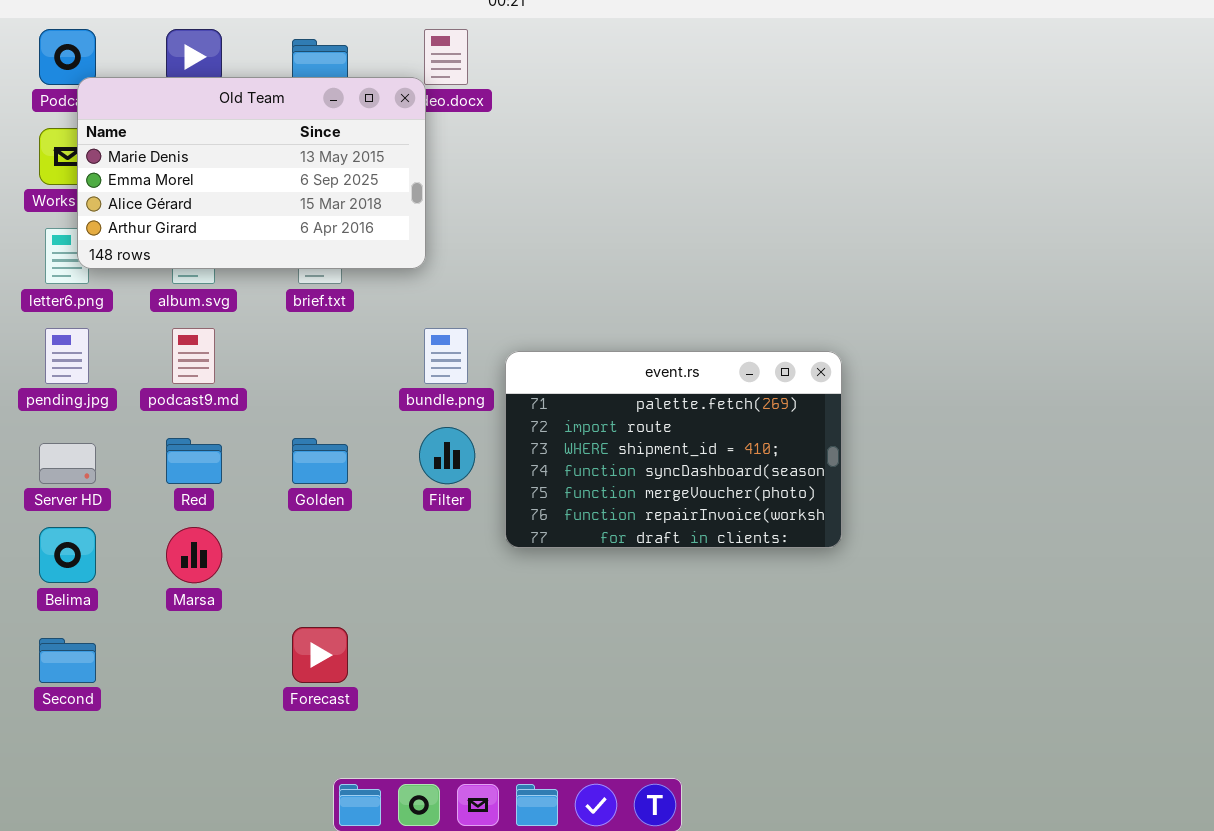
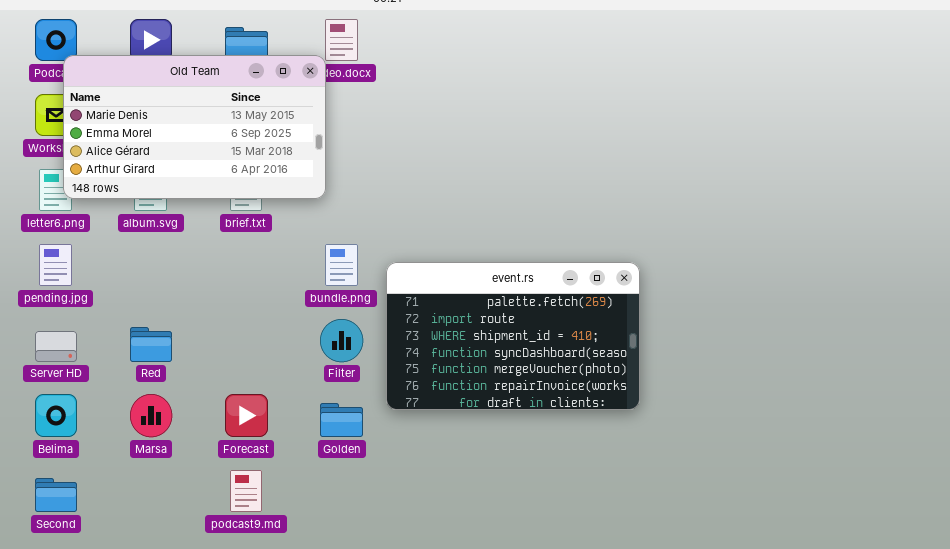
podcast9.md: [172,328,215,384] -> [230,470,262,512], moved
Golden: [292,438,348,484] -> [320,403,363,437], moved
Forecast: [292,627,348,683] -> [225,394,268,437], moved

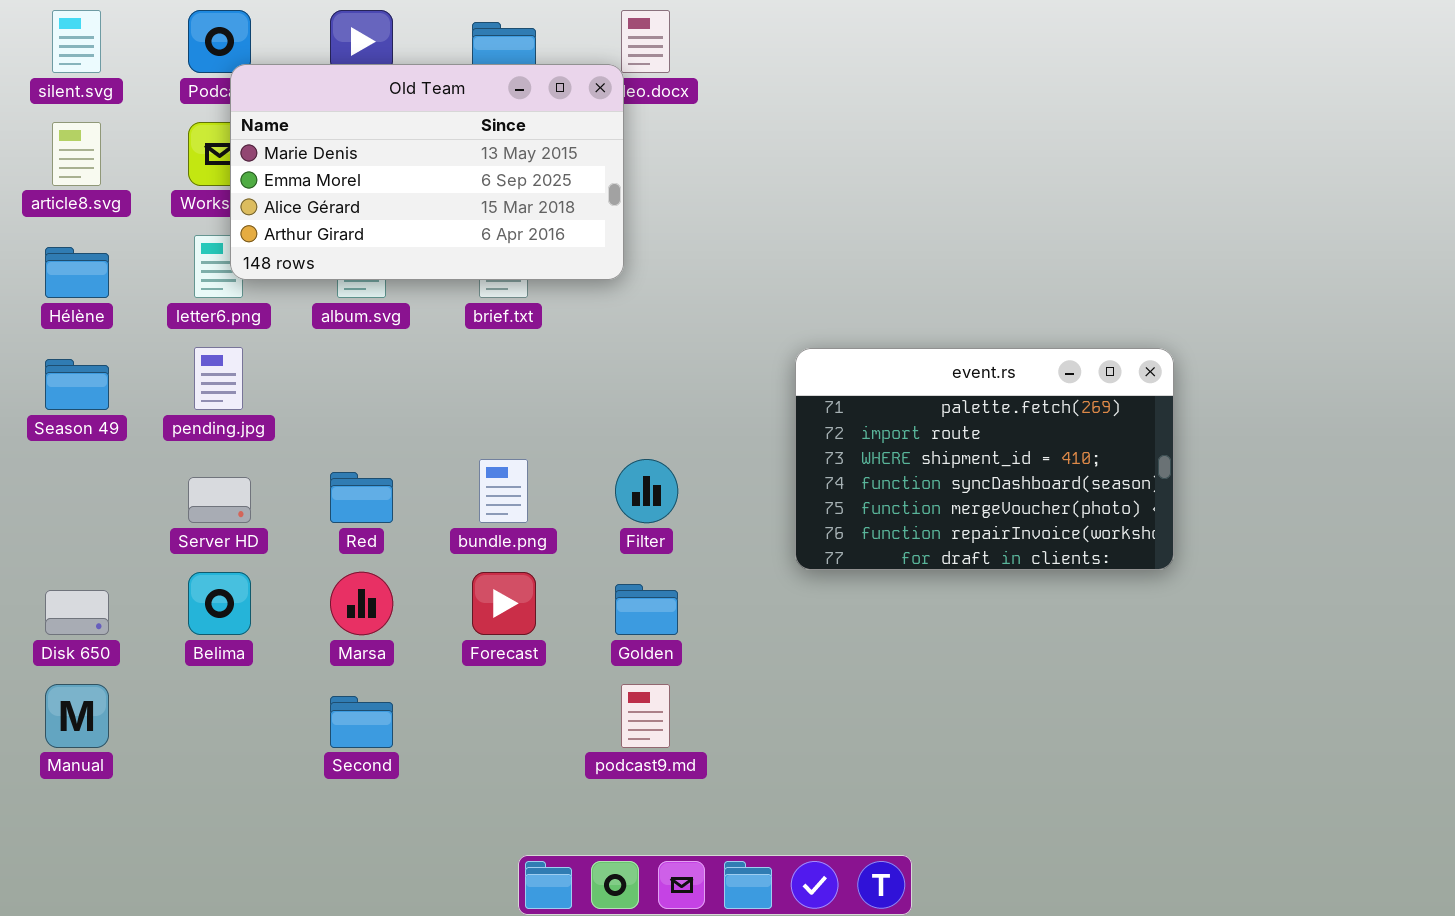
bundle.png: [325,244,358,286] -> [479,459,528,523], moved
event.rs: [386,262,640,410] -> [795,348,1174,570], moved
podcast9.md: [230,470,262,512] -> [621,684,670,748], moved
Second: [35,478,77,512] -> [330,696,393,748], moved

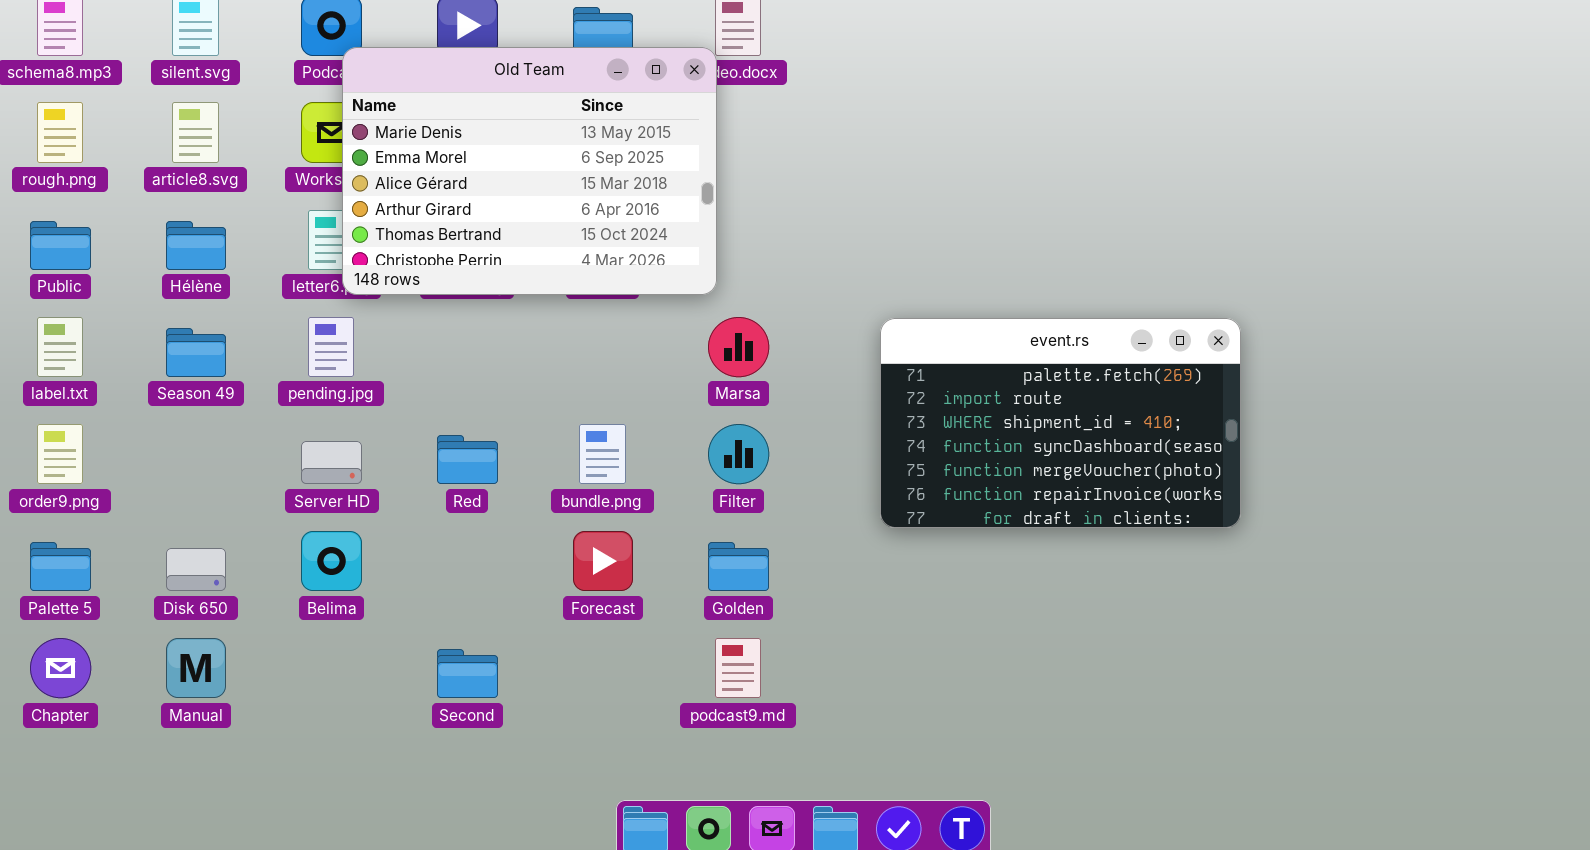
Old Team: [230,64,624,280] -> [342,47,717,295], resized
Marsa: [330,572,393,635] -> [708,317,769,377], moved

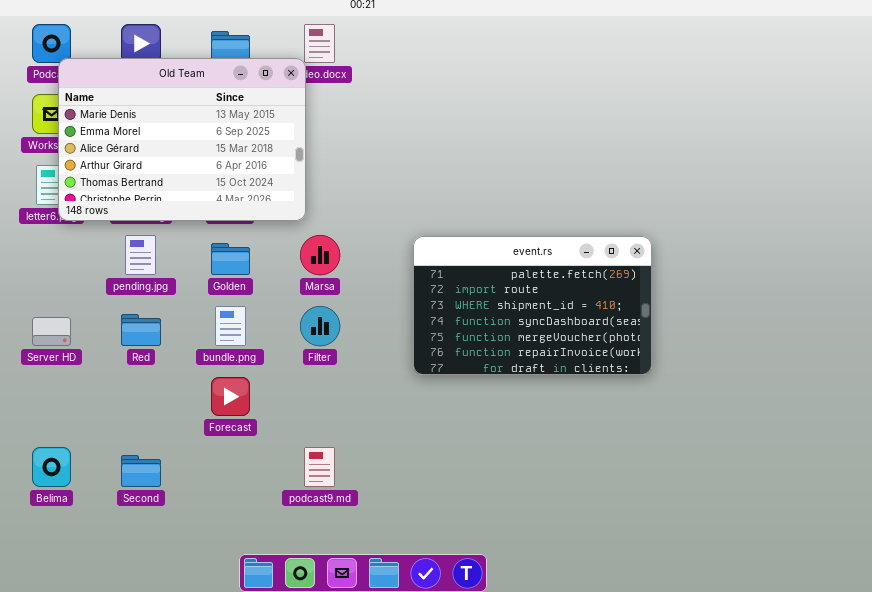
pending.jpg: [308,317,354,377] -> [125,235,156,275], moved
Belima: [301,531,362,591] -> [32,447,71,487], moved
Golden: [708,542,769,591] -> [211,243,250,275], moved

